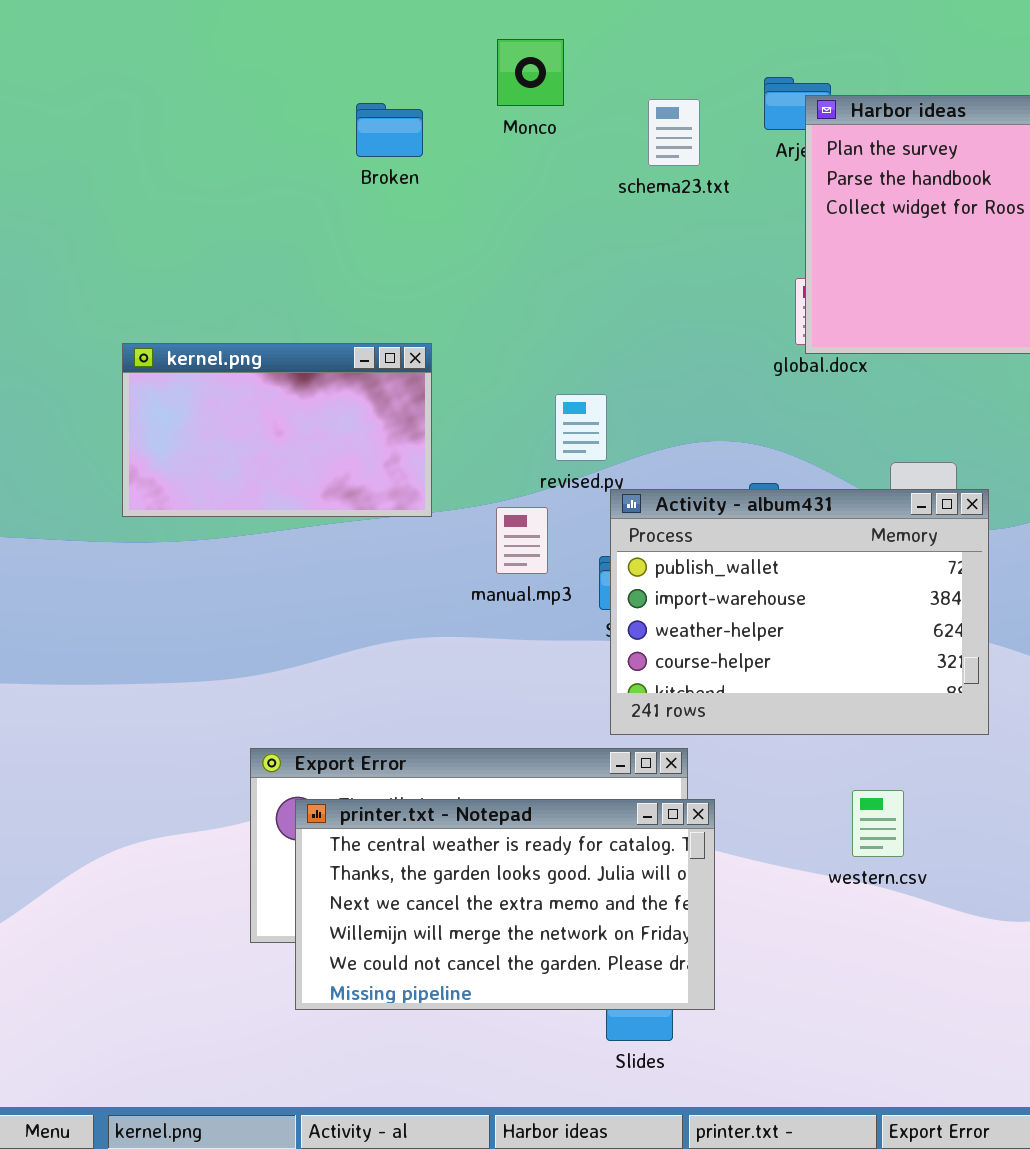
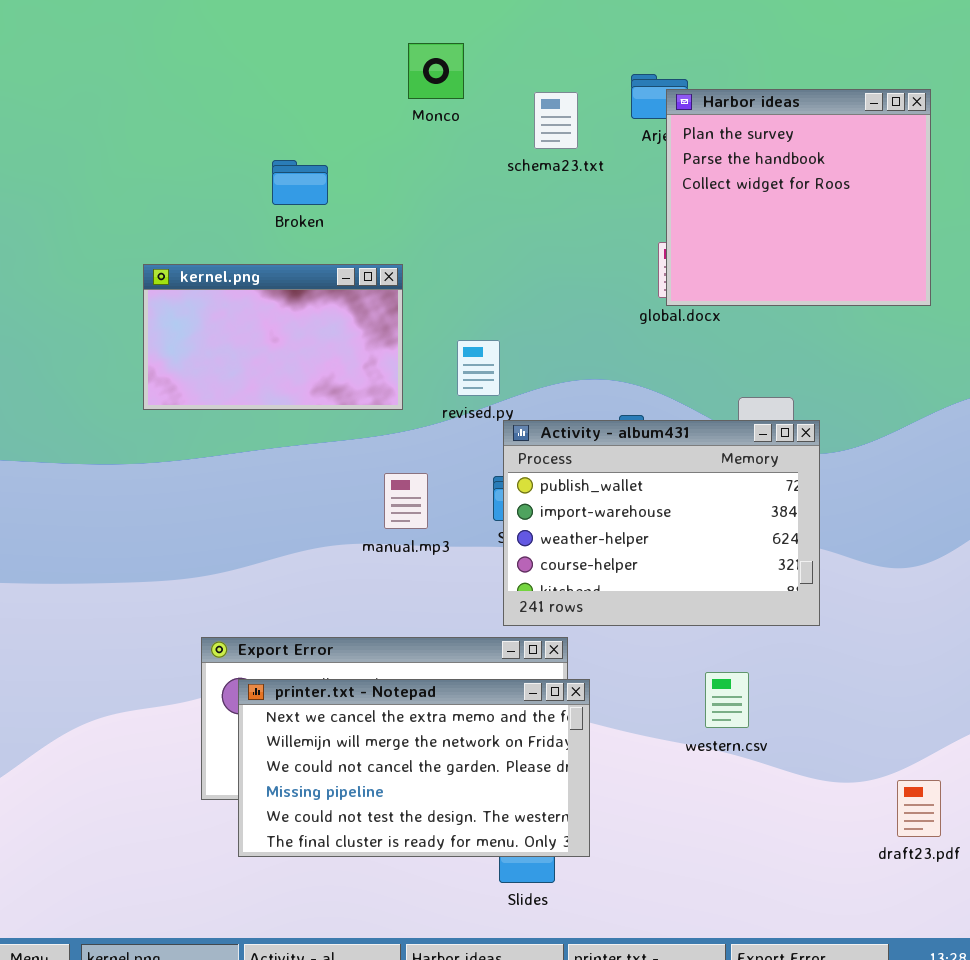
Broken: [356,103,423,157] -> [272,160,328,205], moved
kernel.png: [122,343,432,517] -> [143,264,403,410], moved
manual.mp3: [496,507,548,574] -> [384,473,428,529], moved
printer.txt - Notepad: [295,799,715,1010] -> [238,679,590,857], scrolled down 2 rows

